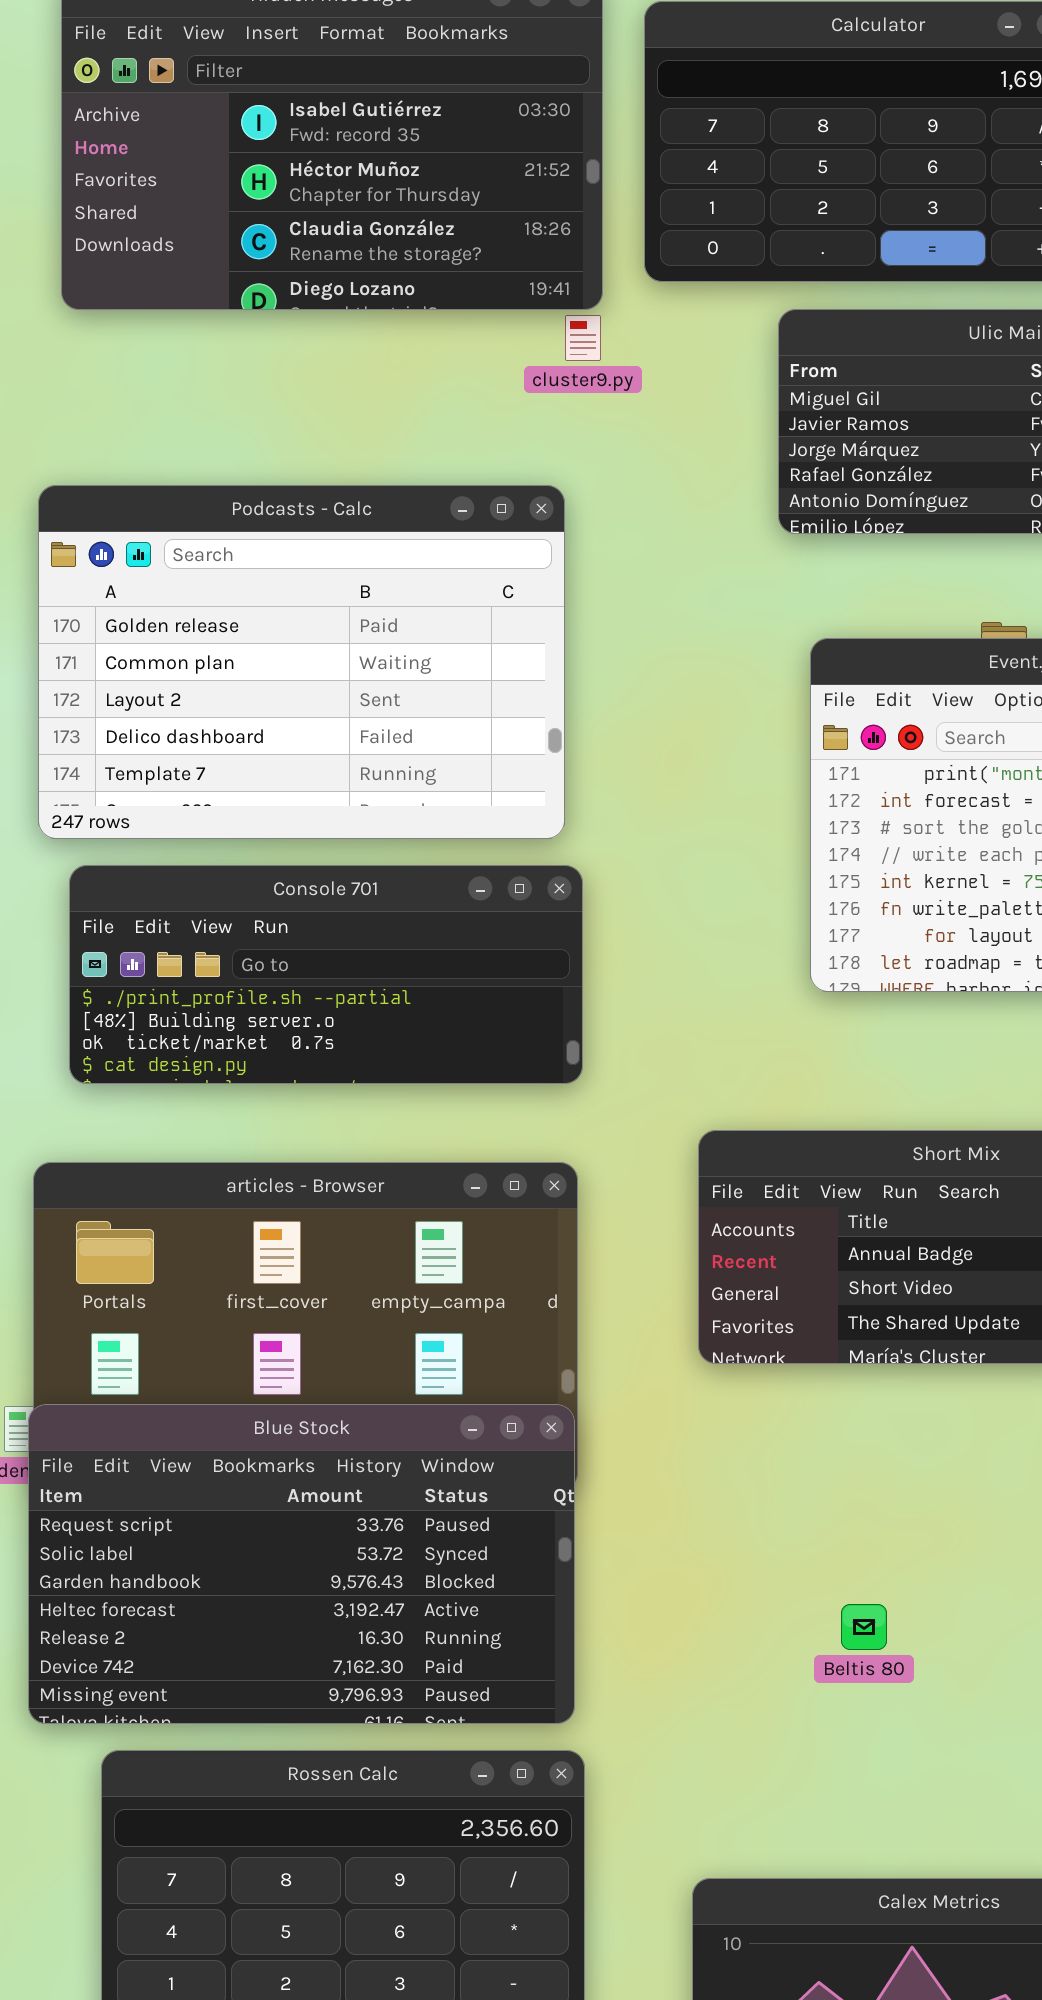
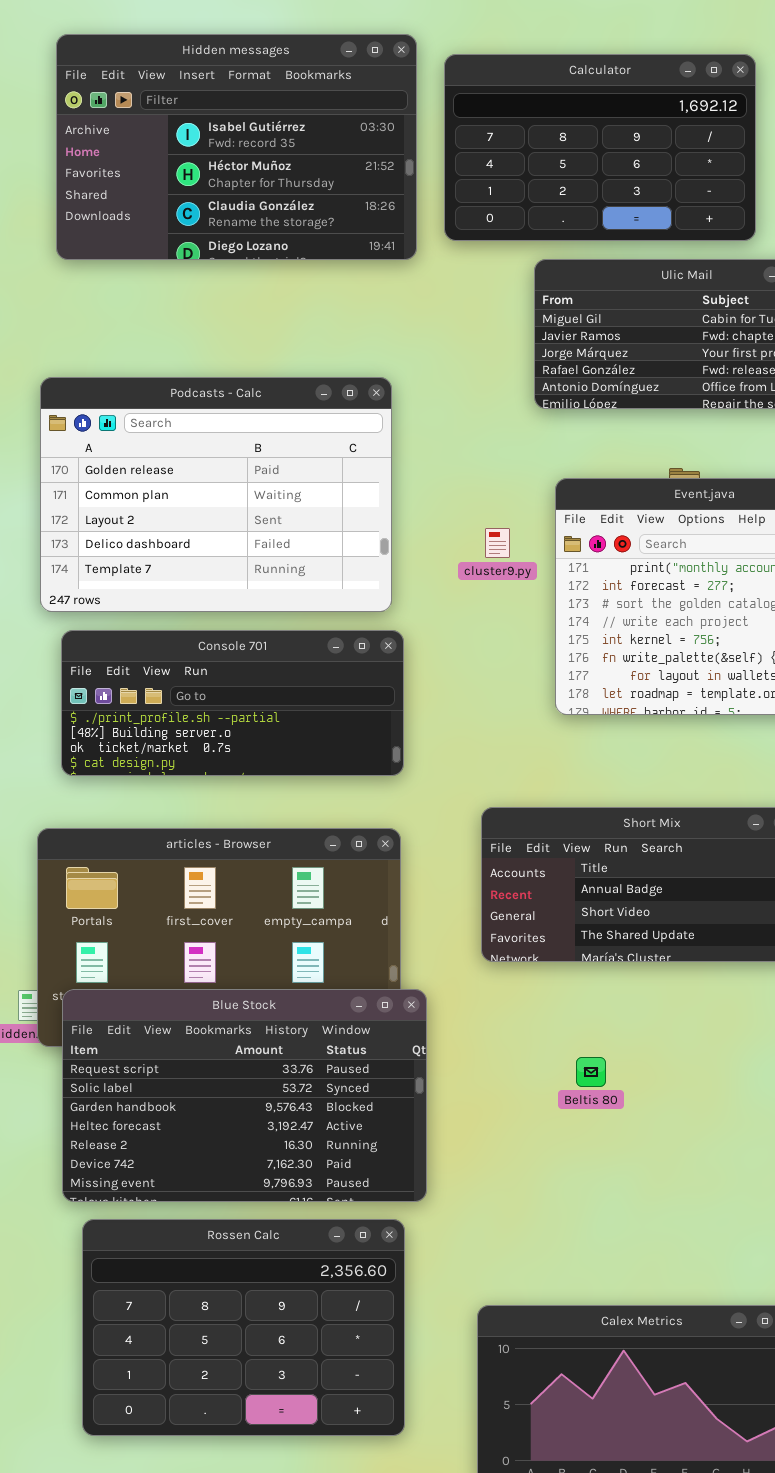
cluster9.py: [565,315,601,361] -> [485,528,510,558], moved
Blue Stock: [28,1404,575,1724] -> [62,989,427,1202], moved
Beltis 80: [841,1604,887,1650] -> [576,1057,606,1087], moved

